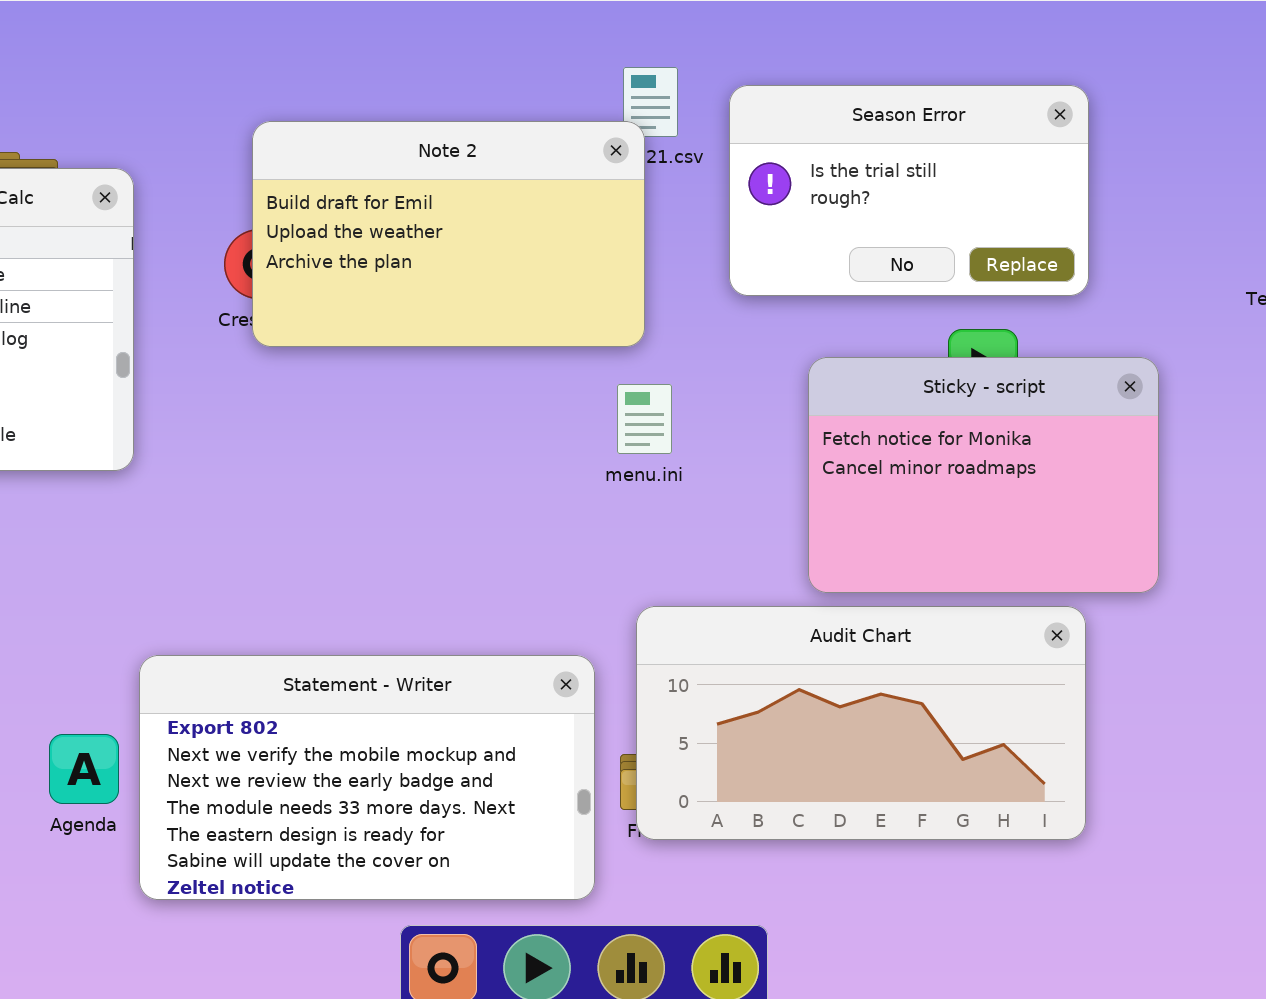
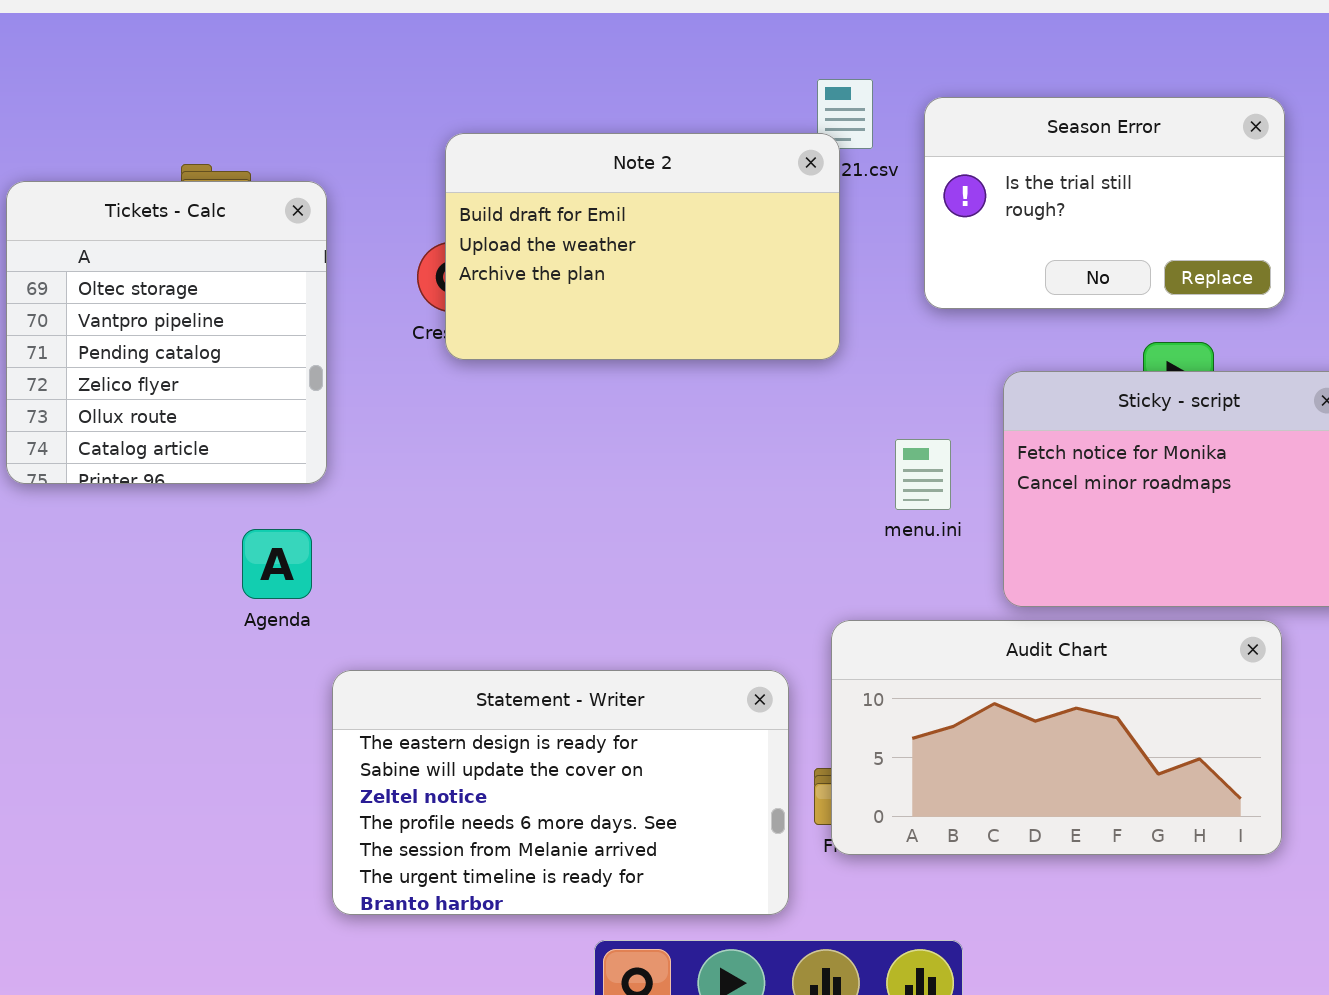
menu.ini: [617,384,672,454] -> [895,439,951,510], moved
Statement - Writer: [139,655,595,900] -> [332,670,789,915], scrolled down 4 rows
Agenda: [49,734,119,804] -> [242,529,312,599], moved

